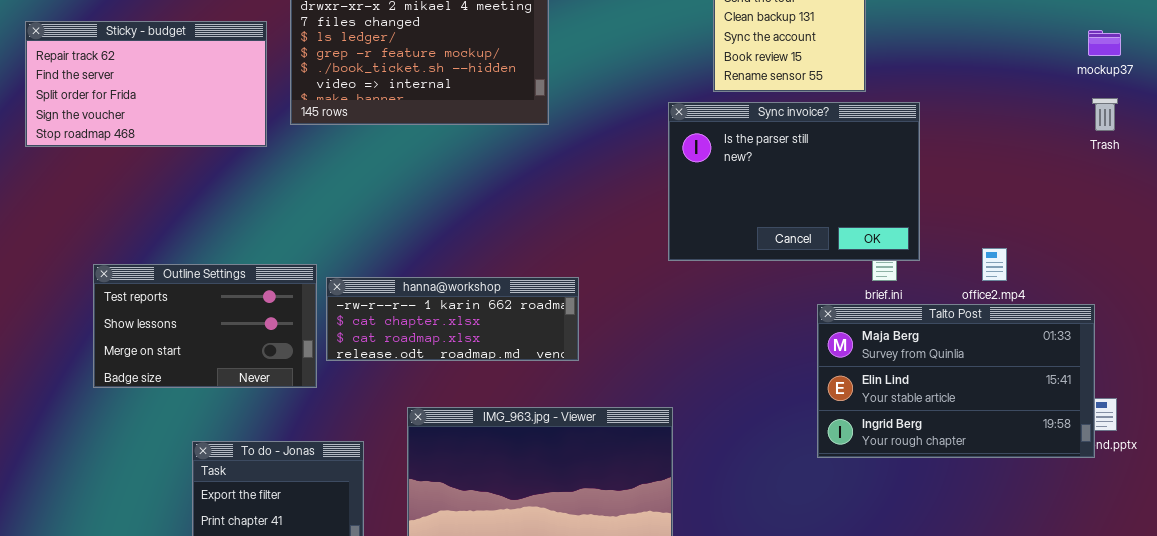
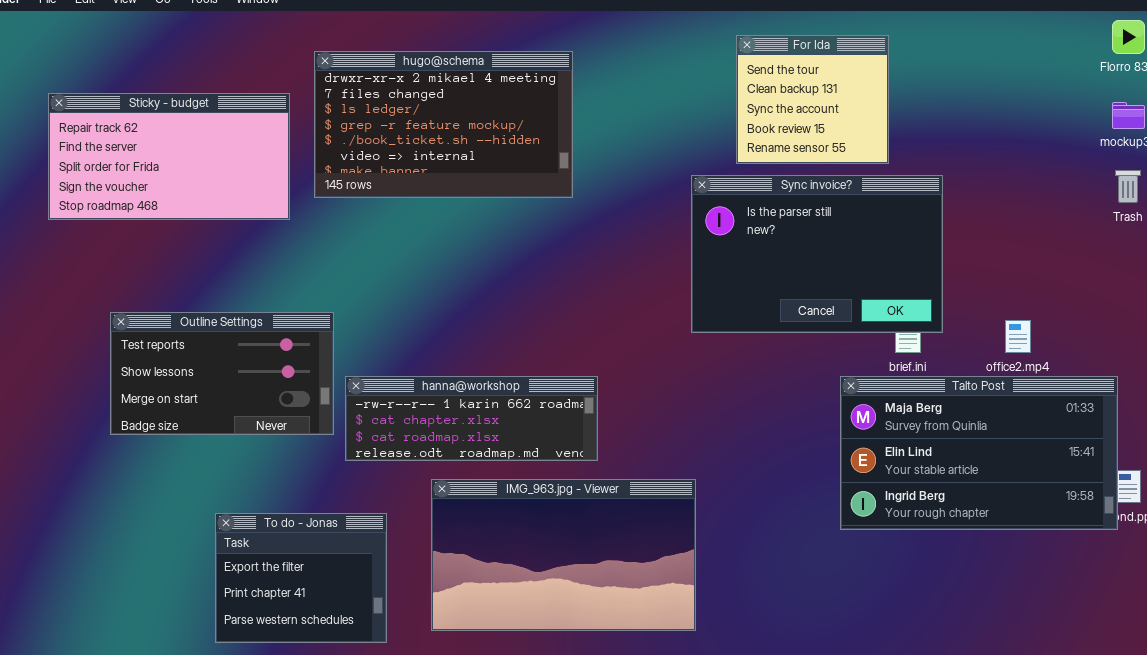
Outline Settings: [93,264,317,388] -> [110,312,334,435], moved
hanna@workshop: [326,277,579,361] -> [345,376,598,461], moved

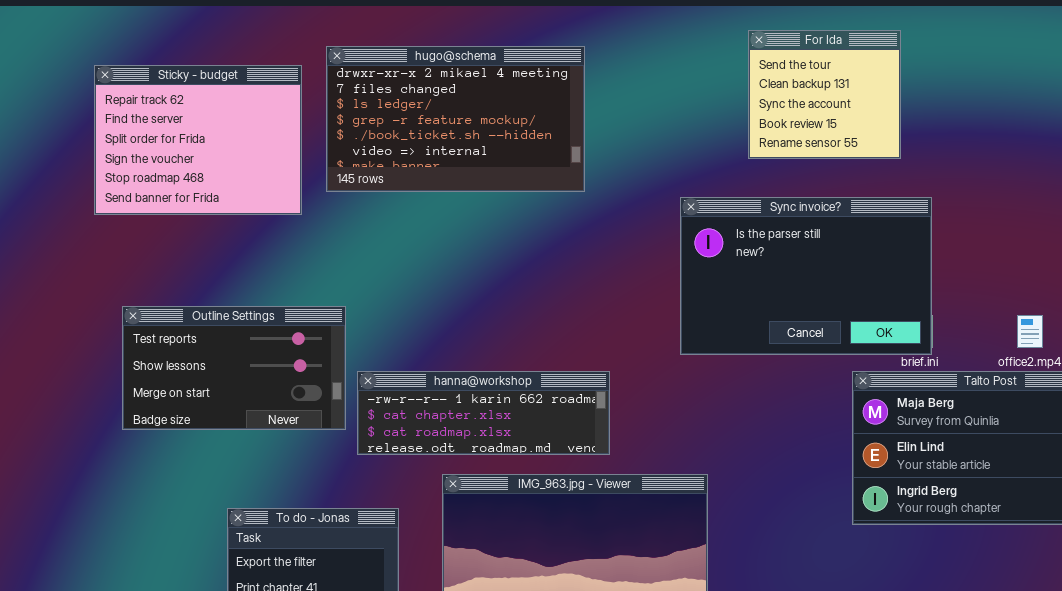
Sticky - budget: [48,93,290,220] -> [94,65,302,215], resized
Sync invoice?: [691,175,943,333] -> [680,197,932,355], moved

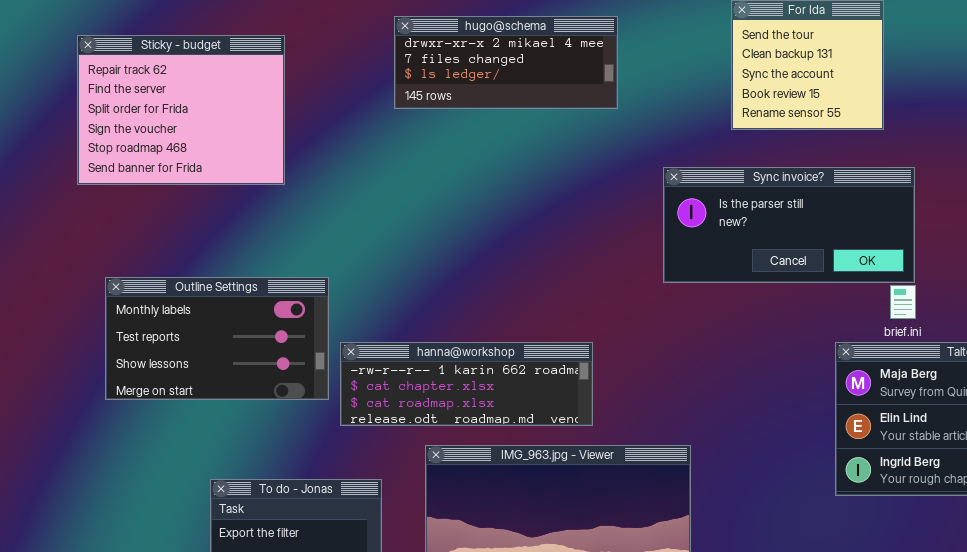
hugo@schema: [326,46,585,192] -> [394,16,618,109], moved, resized
Sync invoice?: [680,197,932,355] -> [663,167,915,283], resized
Outline Settings: [122,306,346,430] -> [105,277,329,400], scrolled up 1 row

